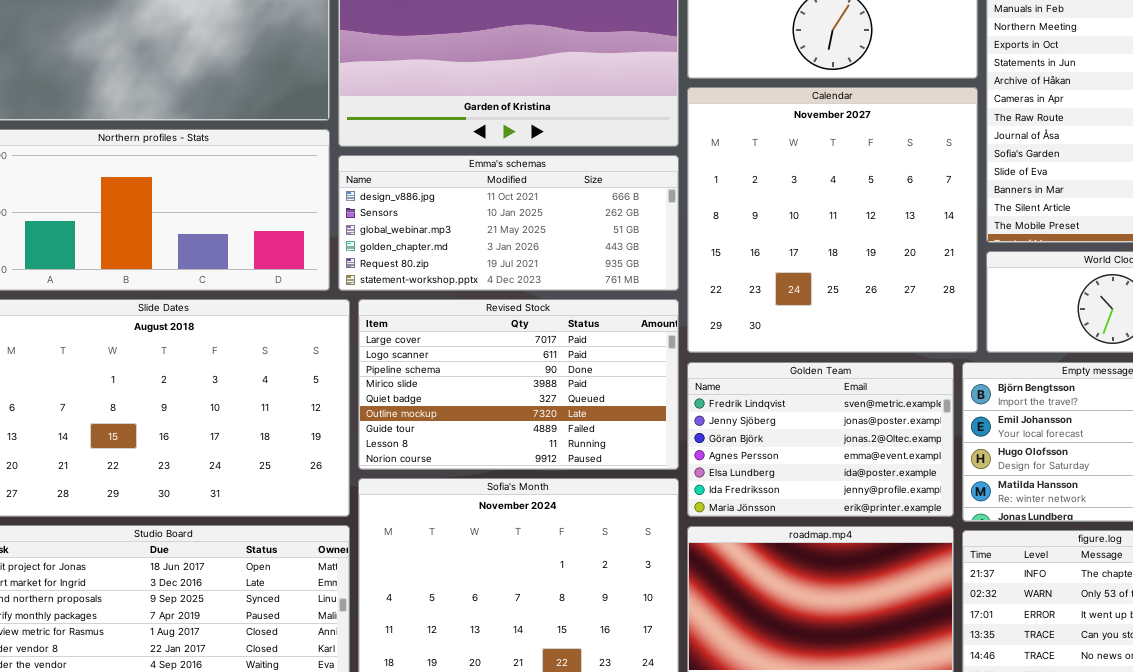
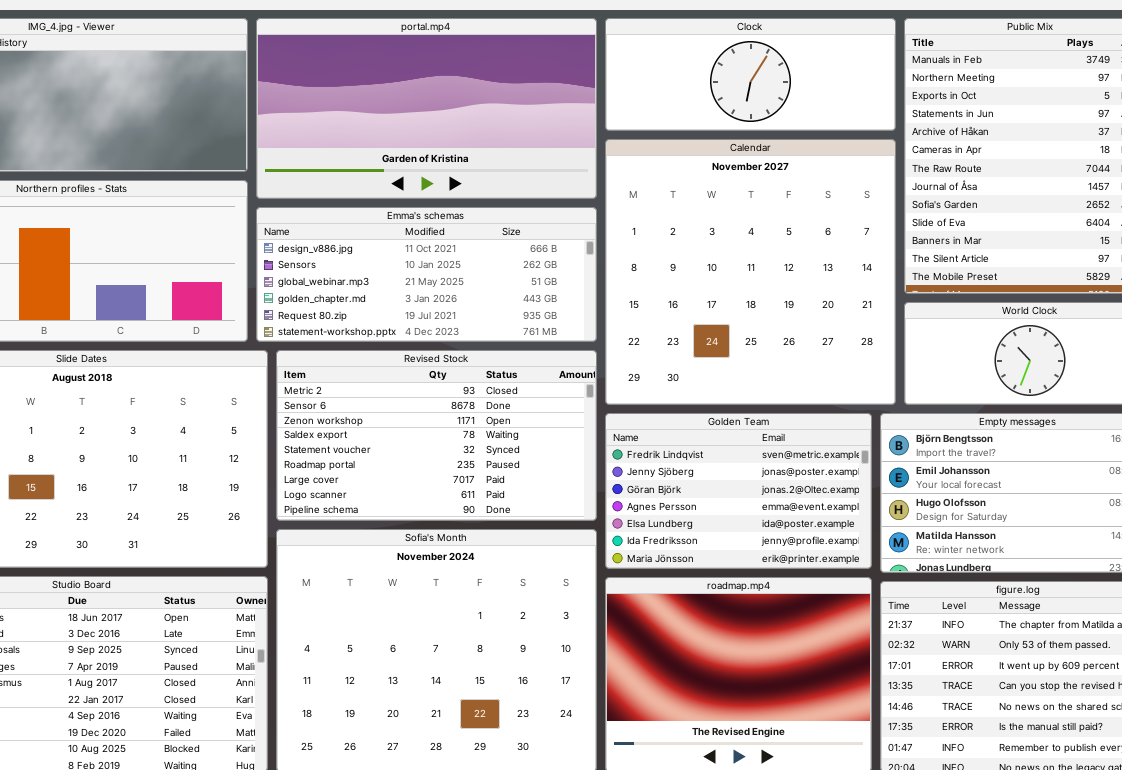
Revised Stock: [358,299,679,470] -> [276,350,597,521], scrolled up 6 rows

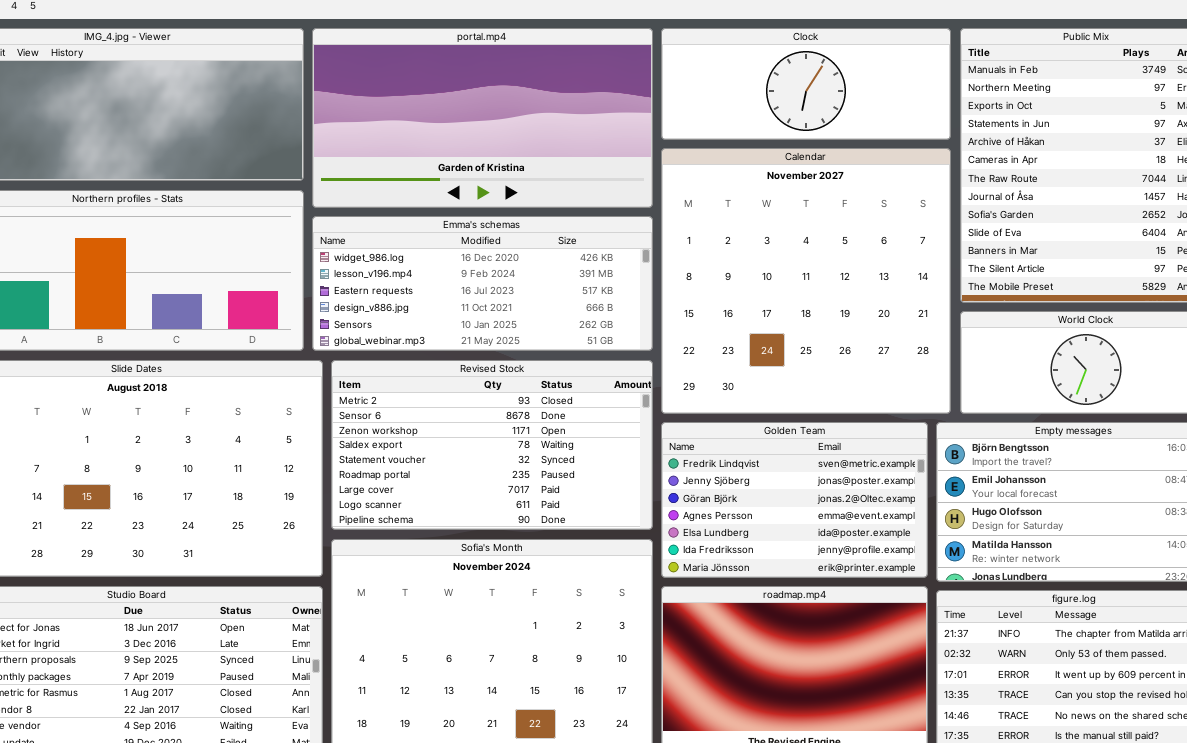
Emma's schemas: [256,207,597,342] -> [312,216,653,351], scrolled up 3 rows

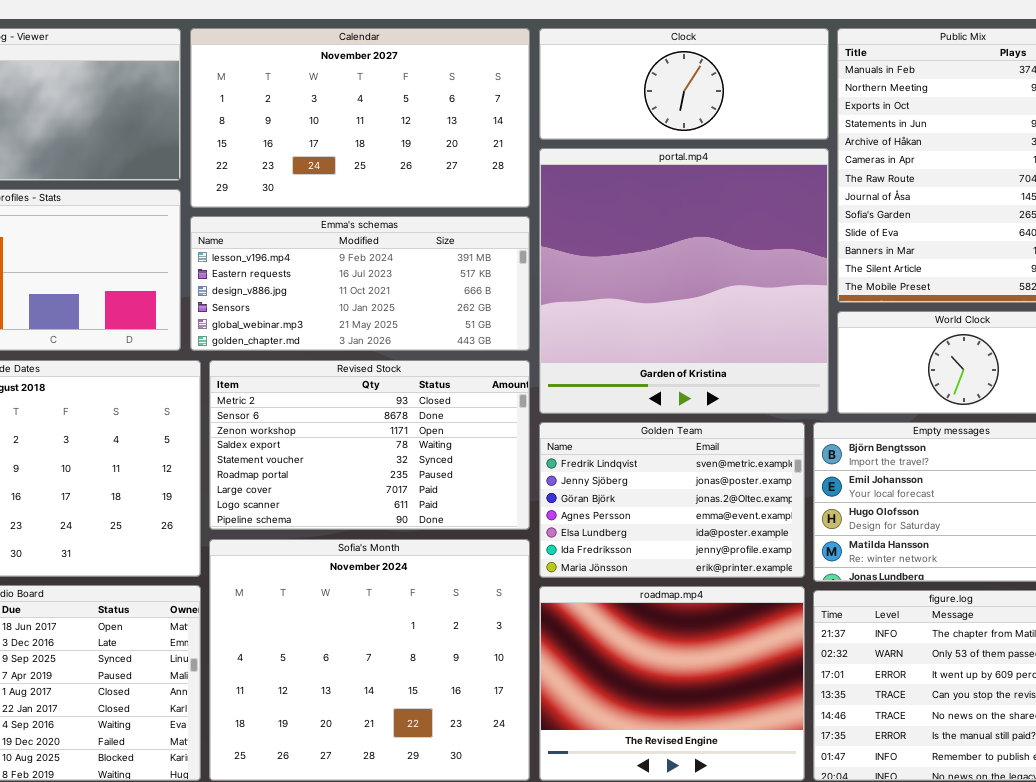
portal.mp4: [312,28,653,208] -> [539,148,829,414], moved, resized
Calendar: [661,148,951,414] -> [190,28,530,208], moved, resized
Emma's schemas: [312,216,653,351] -> [190,216,530,351], scrolled down 1 row

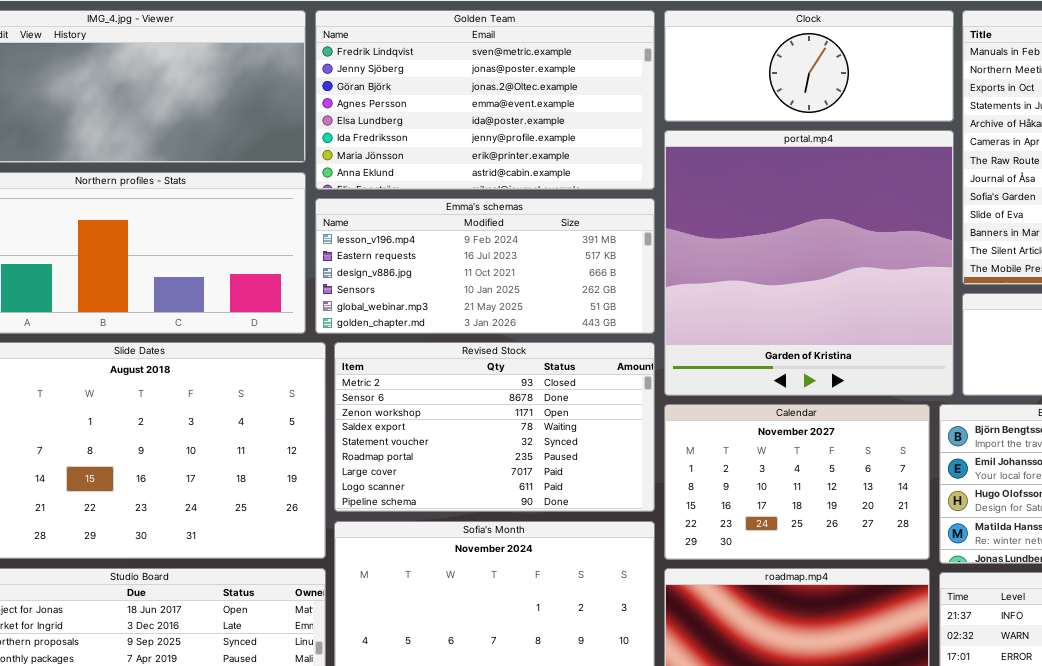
Calendar: [190,28,530,208] -> [664,404,930,560], moved, resized
Golden Team: [539,422,805,578] -> [315,10,655,190], moved, resized

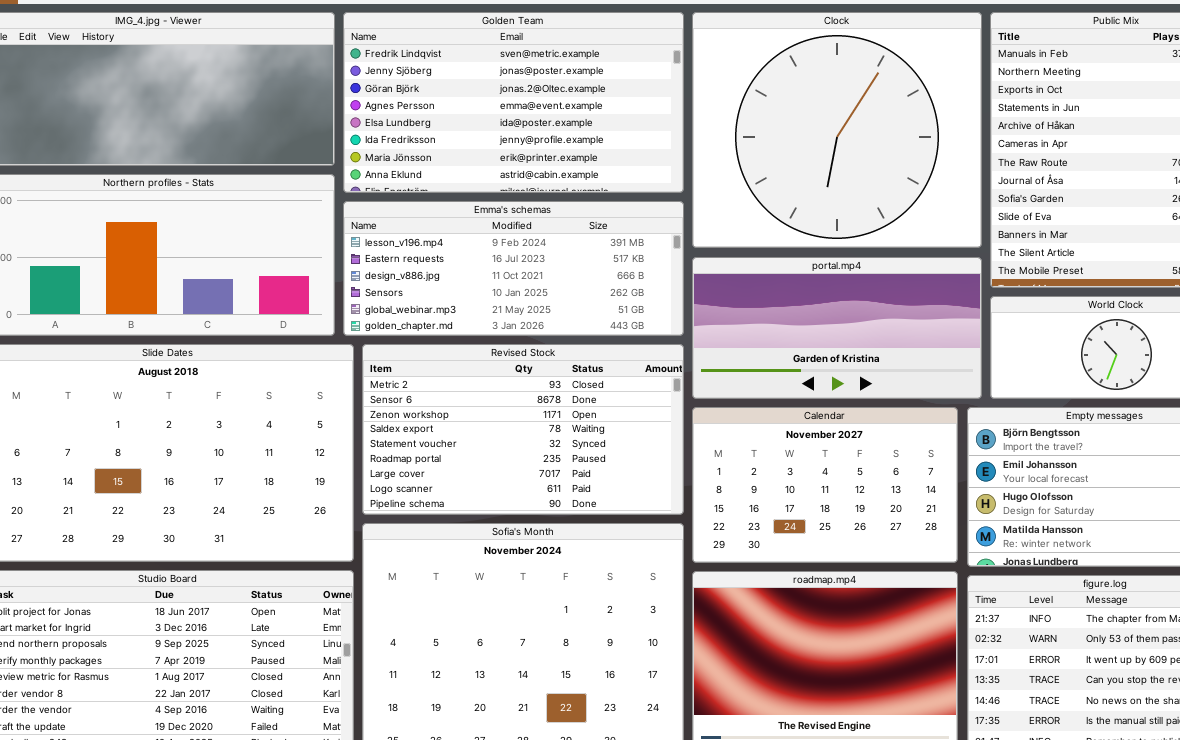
Clock: [664,10,954,122] -> [692,12,982,248], resized
portal.mp4: [664,130,954,396] -> [692,257,982,399], resized

